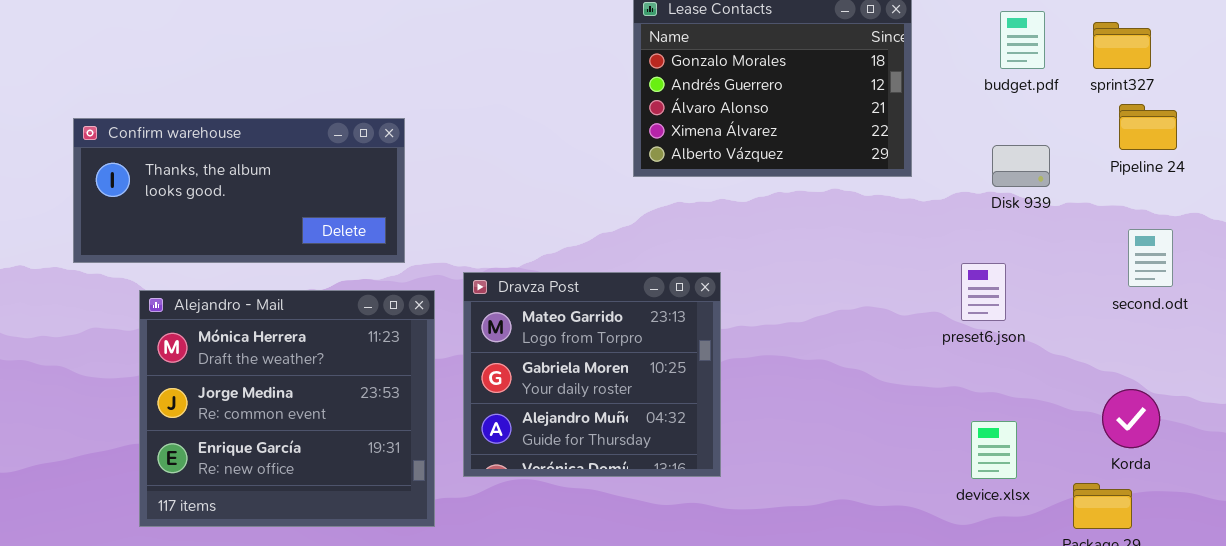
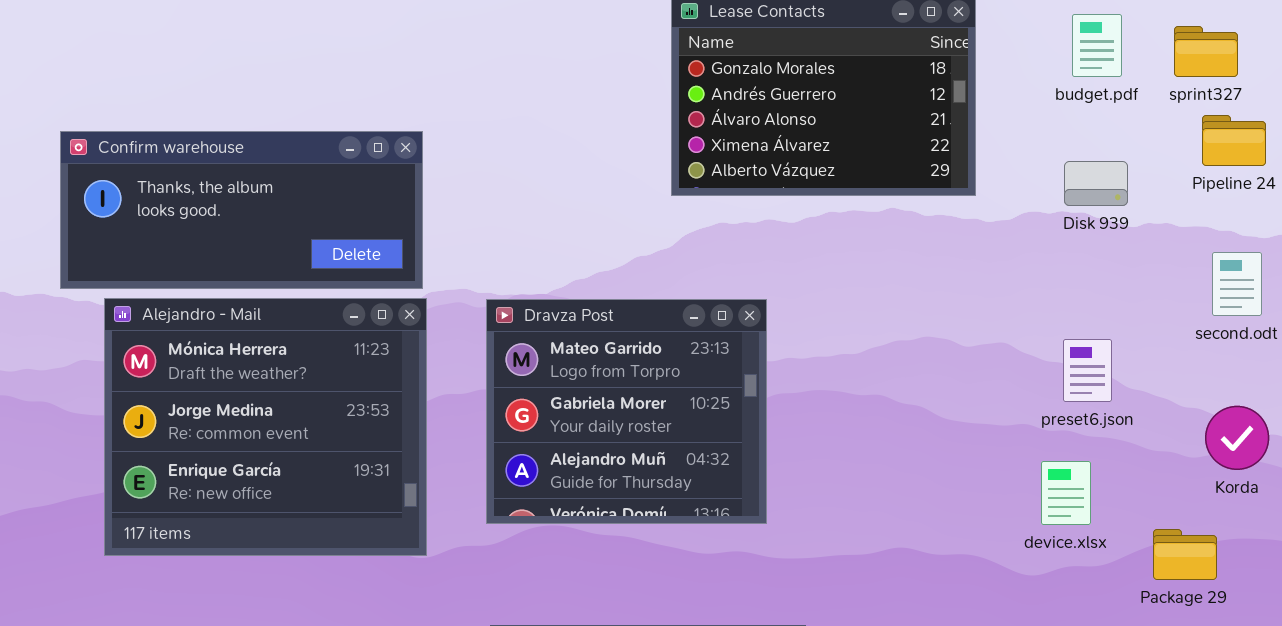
preset6.json: [961,263,1006,321] -> [1063,339,1112,402], moved
Alejandro - Mail: [139,290,435,527] -> [104,298,427,556], moved
Korda: [1102,389,1160,448] -> [1205,406,1269,470], moved

